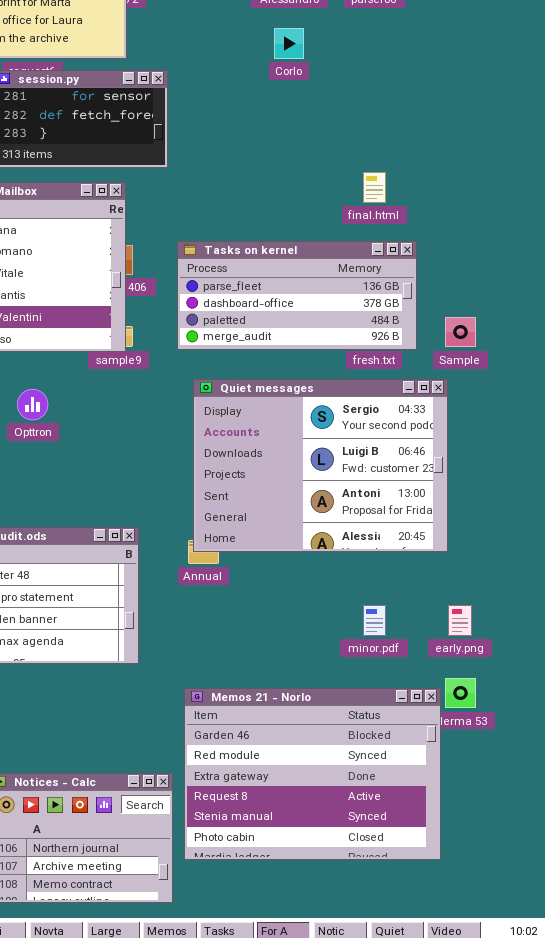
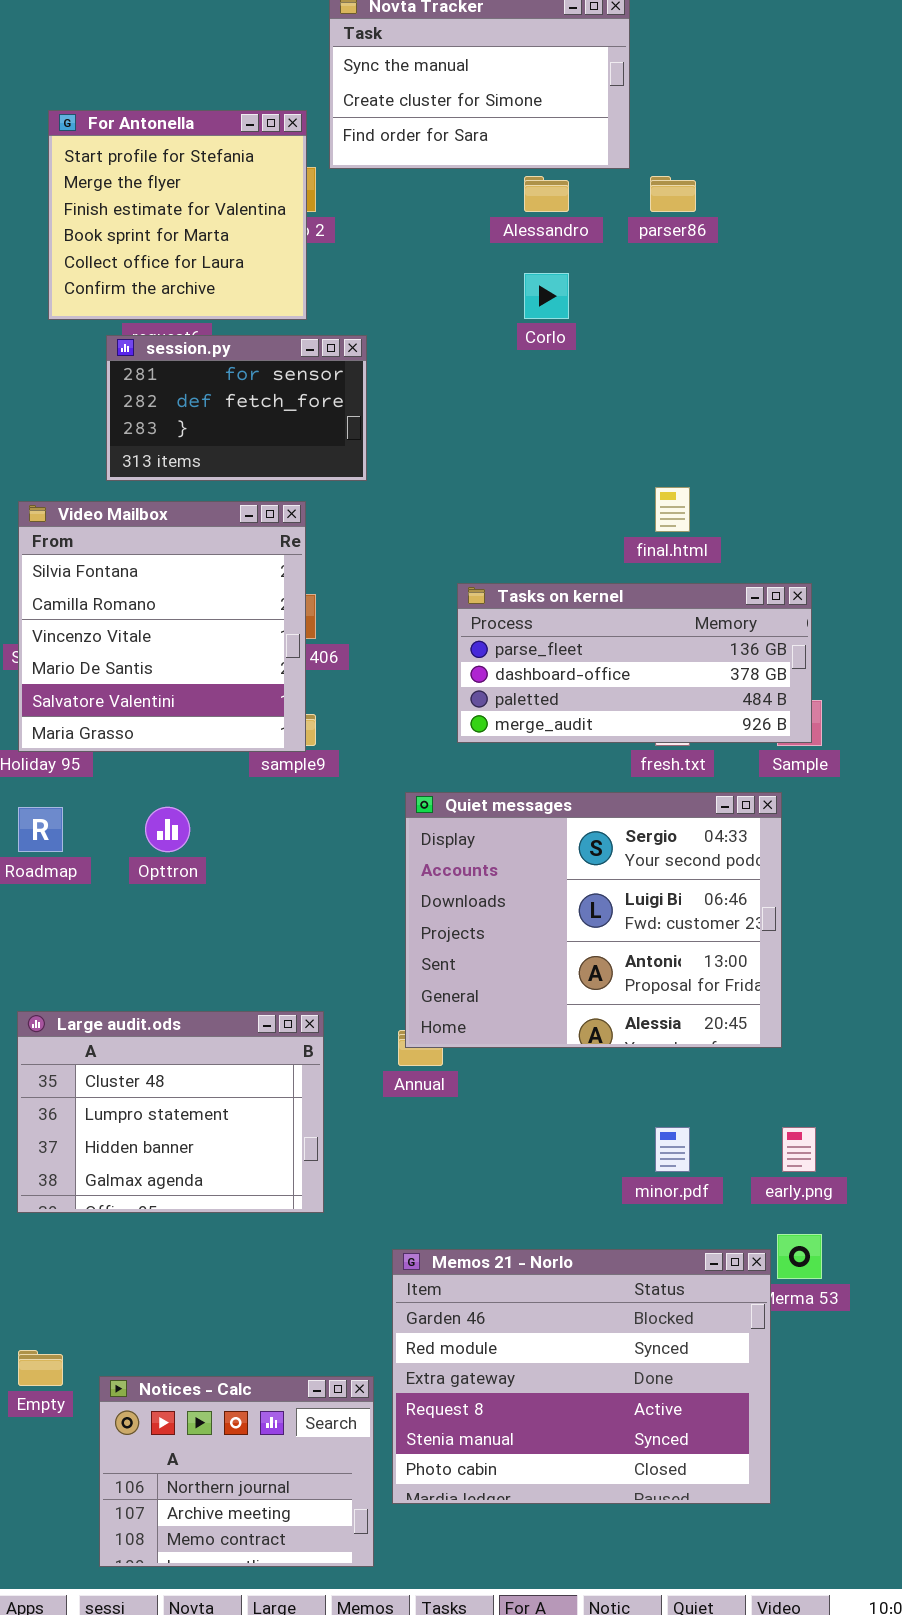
Tasks on kernel: [177,241,417,350] -> [457,583,812,743], moved

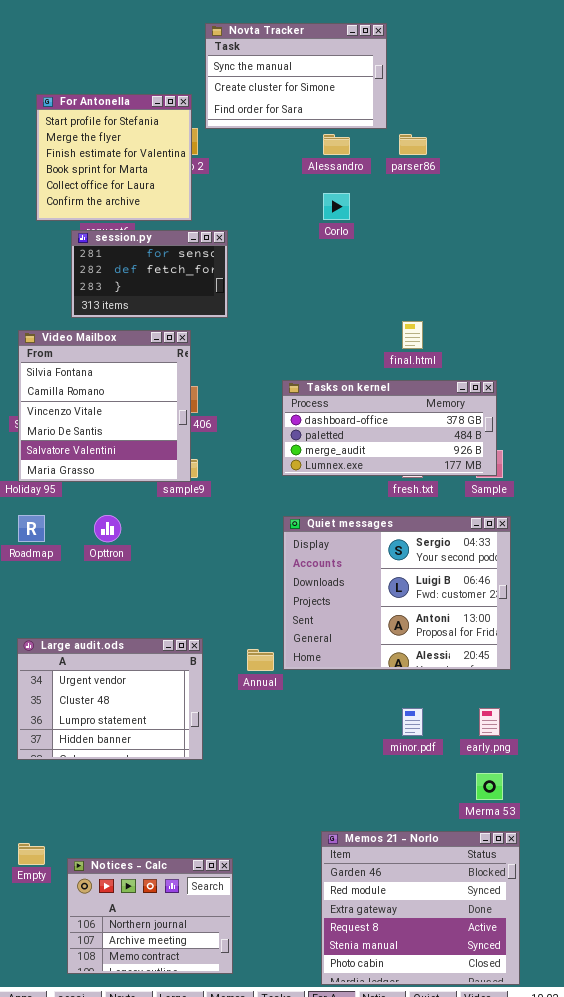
Tasks on kernel: [457,583,812,743] -> [282,380,497,476], scrolled down 1 row
Quiet messages: [405,792,782,1048] -> [283,516,511,670], moved
Large audit.ods: [17,1011,324,1213] -> [17,638,203,760], scrolled up 1 row
Memos 21 - Norlo: [392,1249,771,1504] -> [321,831,520,985], moved, resized

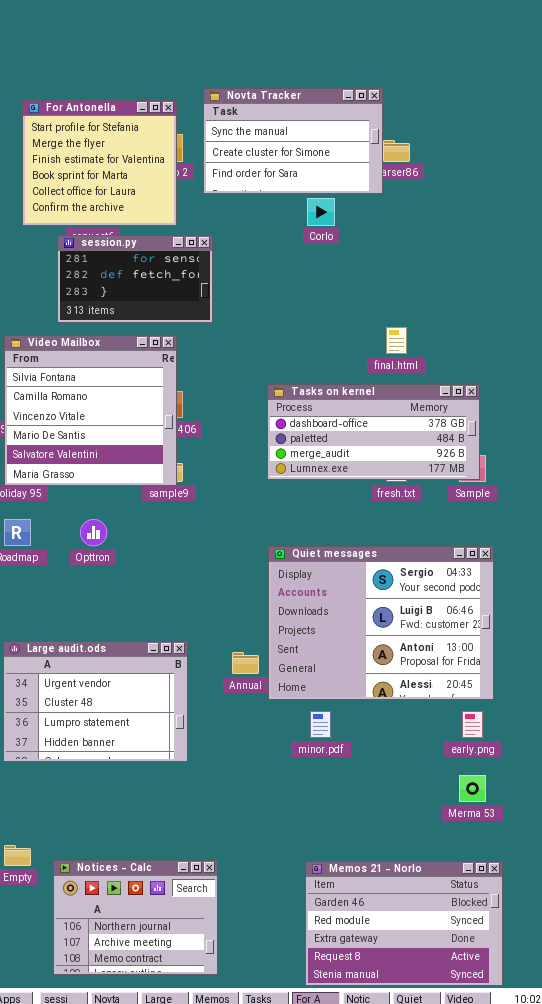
Novta Tracker: [205,23,387,129] -> [203,88,383,194], moved
Quiet messages: [283,516,511,670] -> [268,546,494,700], moved
minor.pdf: [402,708,423,736] -> [310,711,331,738], moved
Memos 21 - Norlo: [321,831,520,985] -> [305,861,503,986], resized

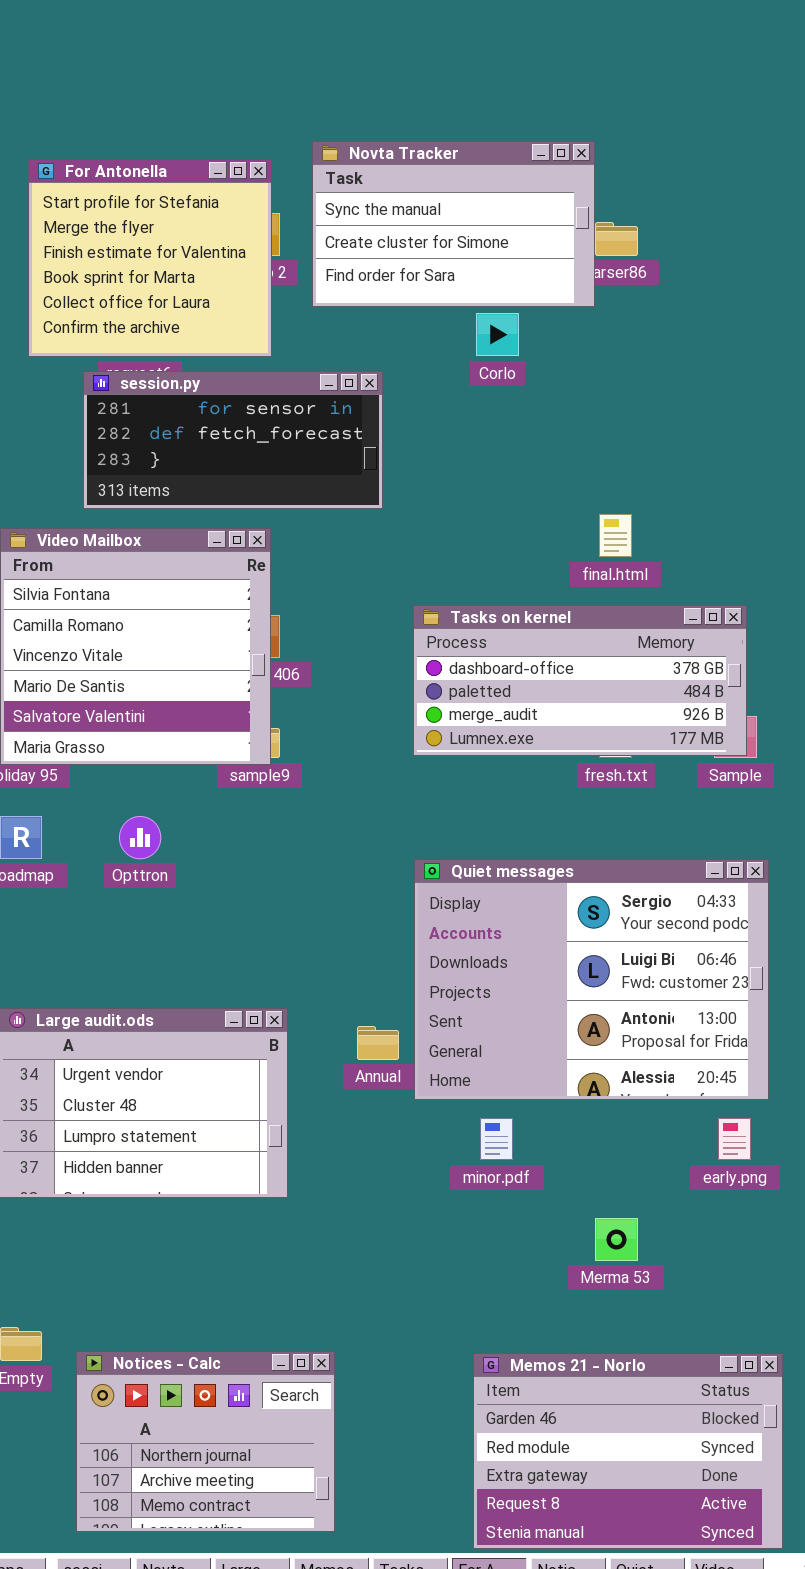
session.py: [57,235,213,323] -> [83,371,383,509], resized
Merma 53: [459,775,486,802] -> [595,1218,638,1261], moved

